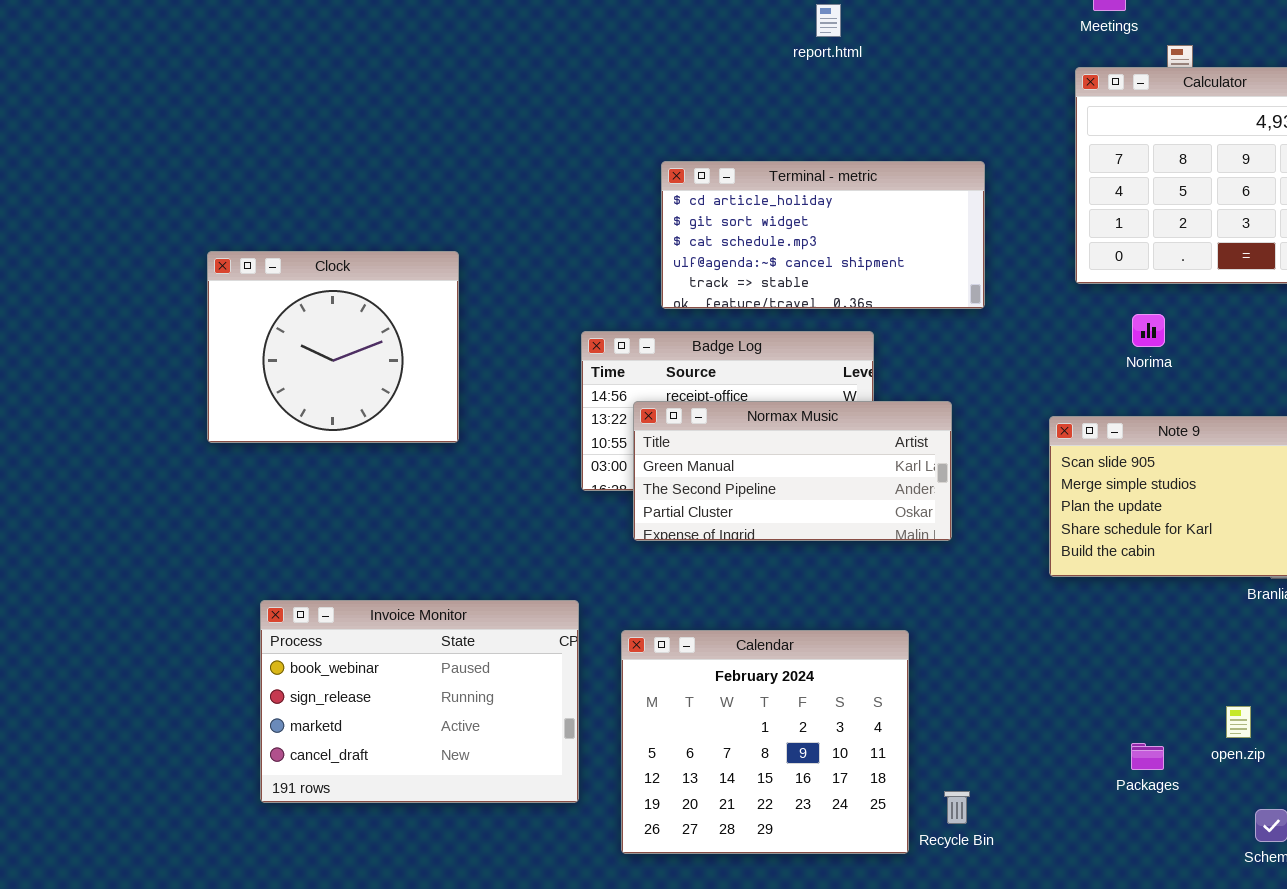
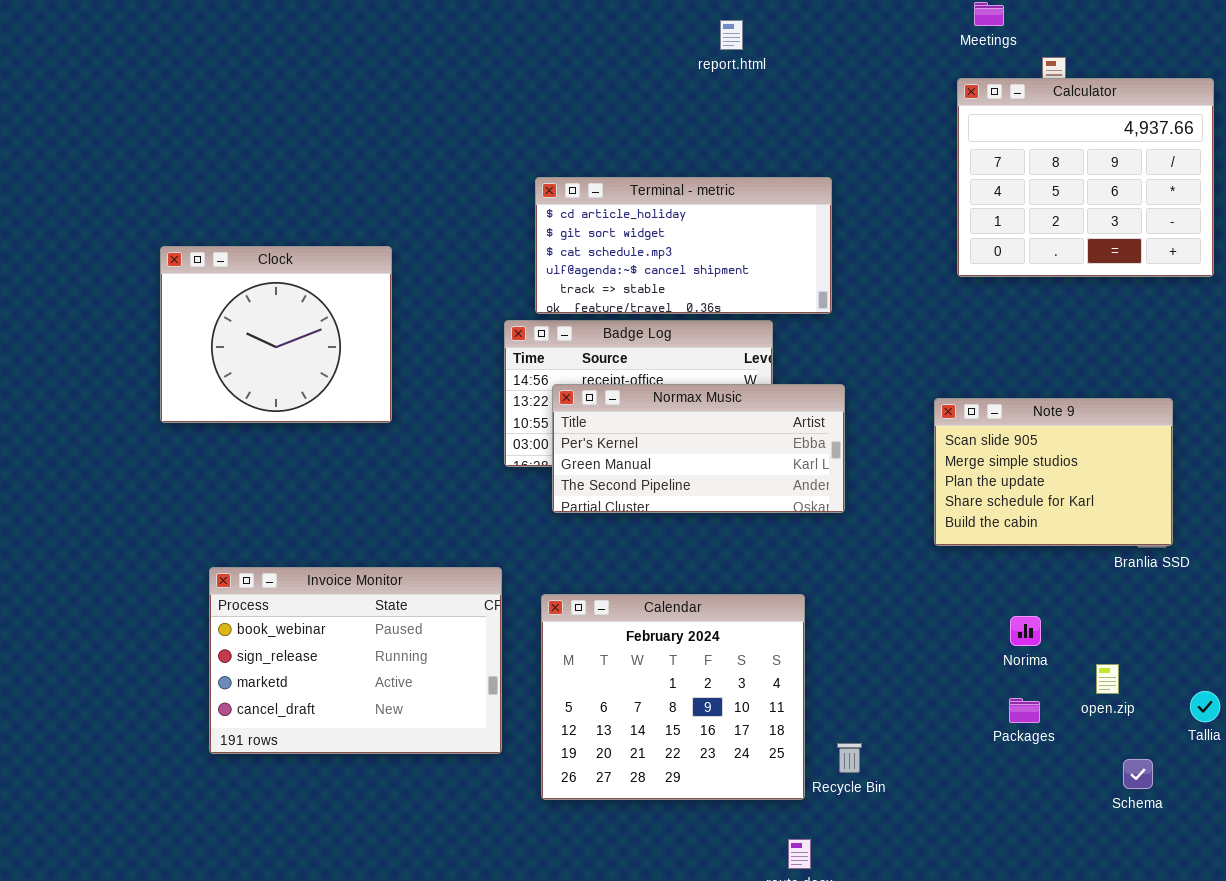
Terminal - metric: [661,161,985,309] -> [535,177,832,314], moved
Norima: [1132,314,1165,347] -> [1010,616,1041,646], moved
Normax Music: [633,401,952,541] -> [552,384,845,513], scrolled up 1 row

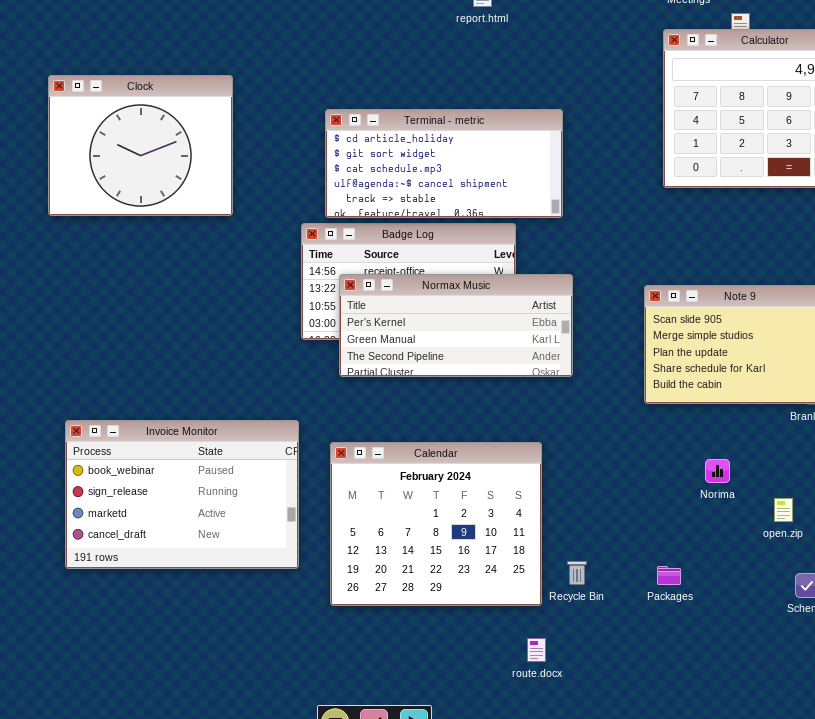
Clock: [160,246,392,423] -> [48,75,233,216], moved
Packages: [1009,698,1040,723] -> [657,566,681,585], moved

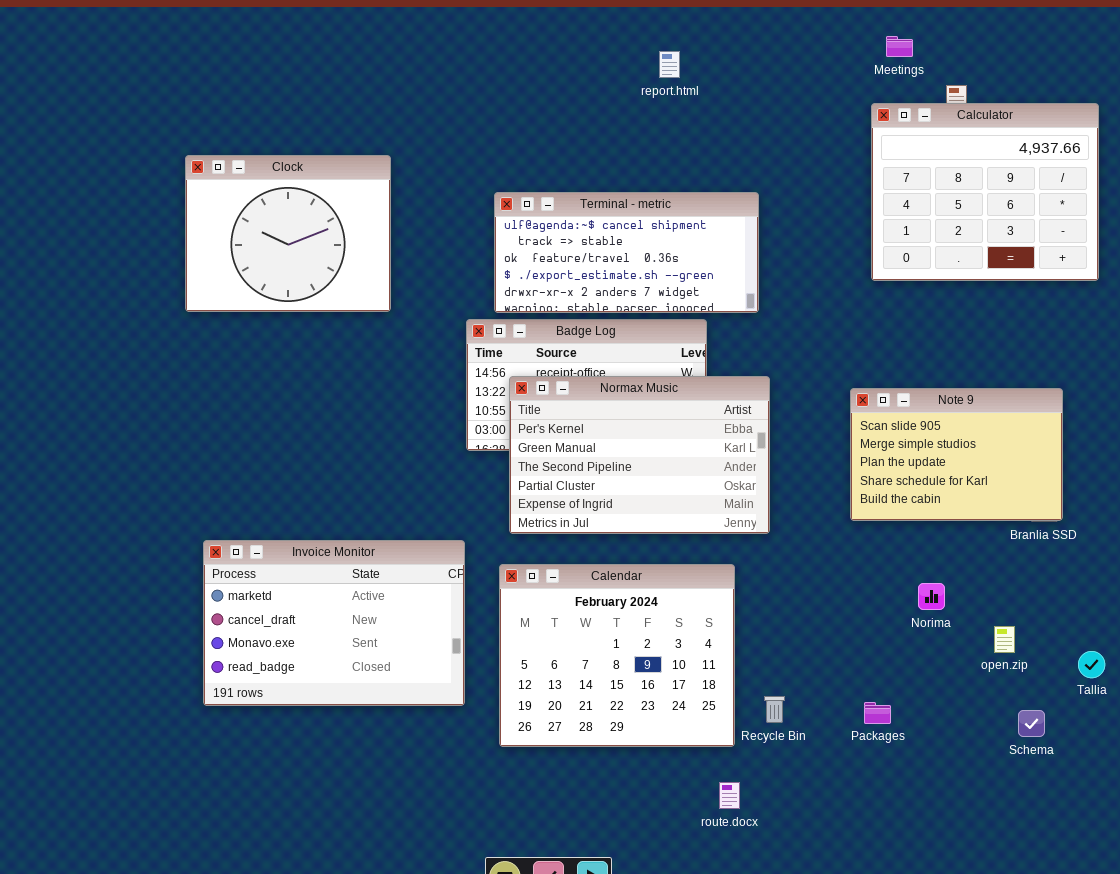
Terminal - metric: [325,109,563,218] -> [494,192,759,313], scrolled down 3 rows
Normax Music: [339,274,573,377] -> [509,376,770,534], resized
Invoice Monitor: [65,420,299,569] -> [203,540,465,706], scrolled down 2 rows

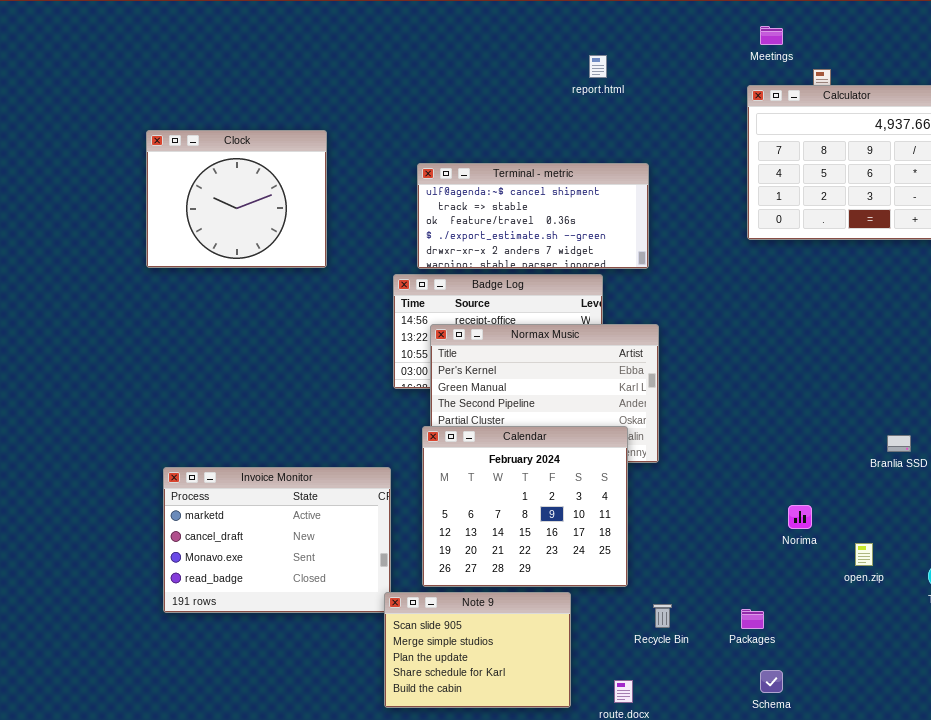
report.html: [659,51,680,78] -> [589,55,607,78], moved
Note 9: [850,388,1063,521] -> [384,592,571,708], moved
Calendar: [499,564,735,747] -> [422,426,628,587], moved
Schema: [1018,710,1045,737] -> [760,670,783,693], moved

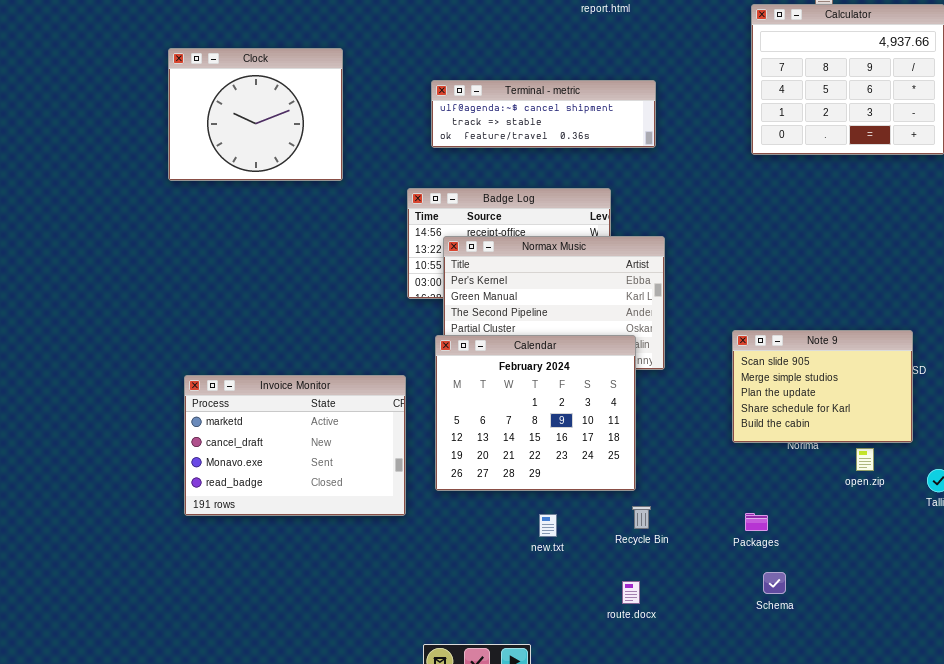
Terminal - metric: [417,163,649,269] -> [431,80,656,148], resized
Note 9: [384,592,571,708] -> [732,330,913,443], moved
Recycle Bin: [653,604,672,628] -> [632,506,651,529], moved

